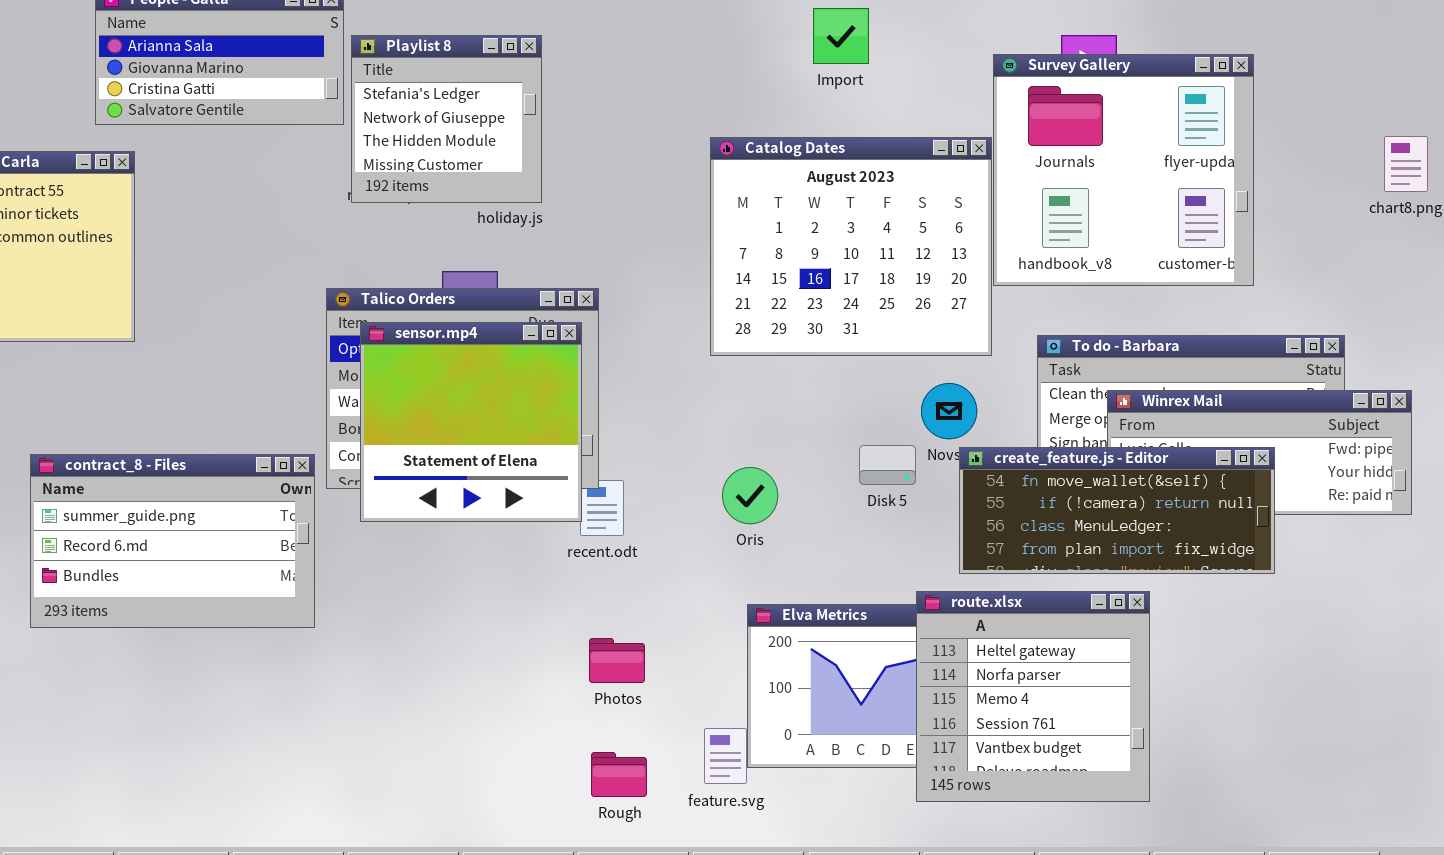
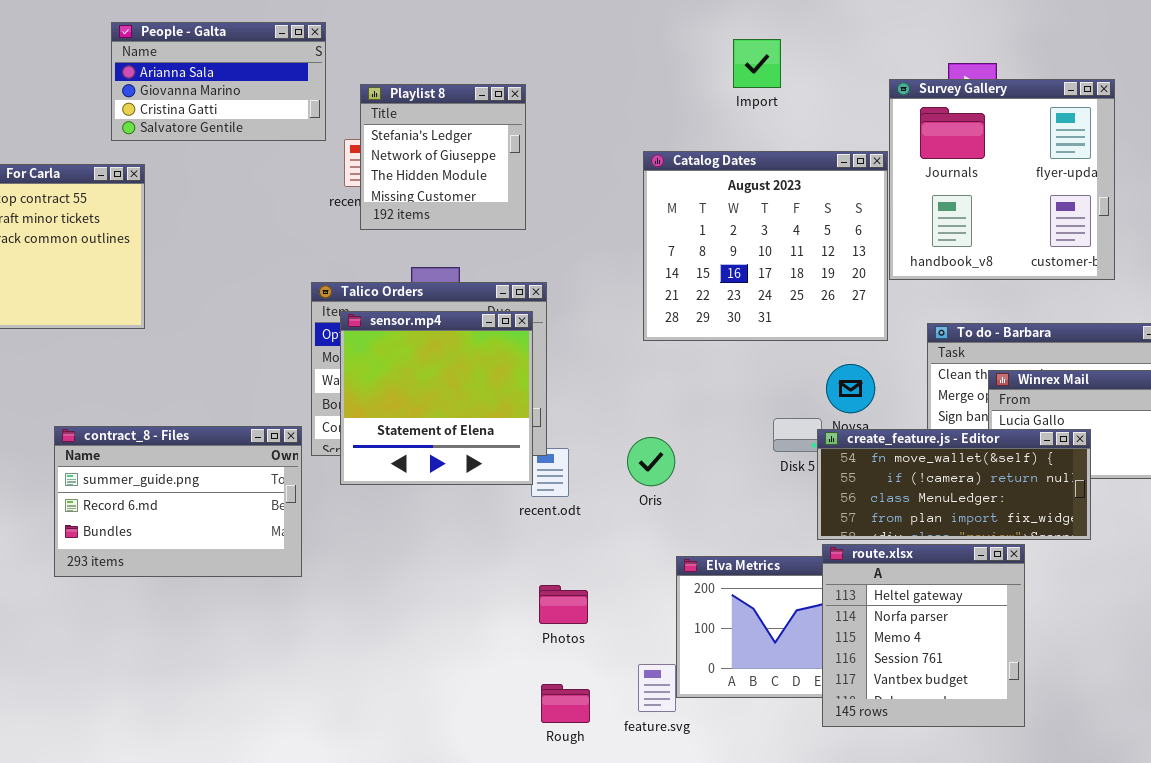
Playlist 8: [351,35,542,203] -> [360,84,526,230], moved
create_feature.js - Editor: [959,447,1275,574] -> [817,429,1091,540], moved
Oris: [722,467,778,524] -> [627,437,675,486], moved

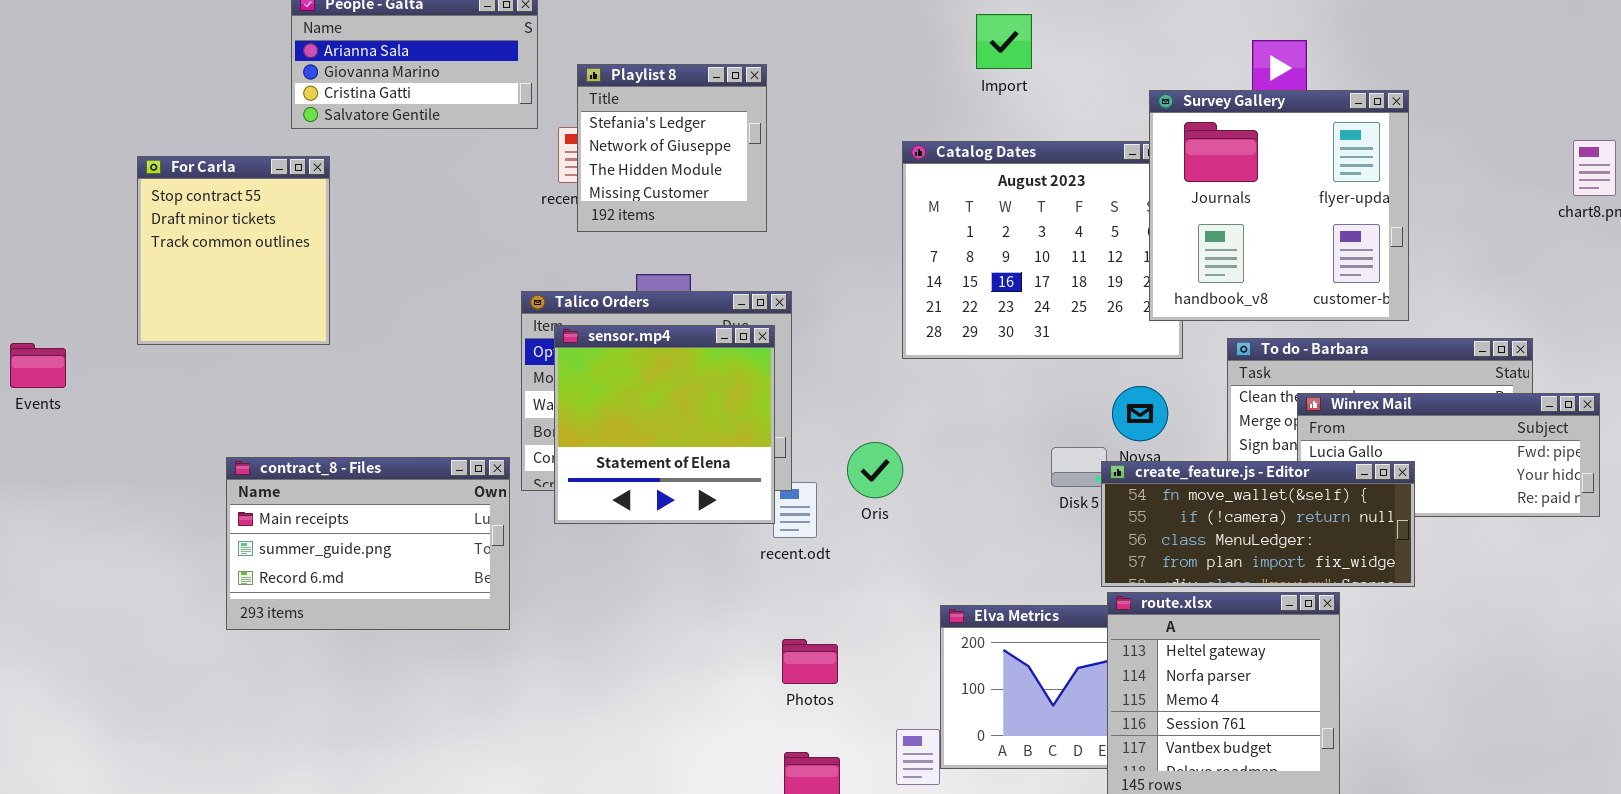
Import: [733,39,781,88] -> [976,14,1032,69], moved
Survey Gallery: [889,79,1115,280] -> [1149,90,1409,321], moved
contract_8 - Files: [54,426,302,577] -> [226,457,510,630], scrolled up 1 row
Oris: [627,437,675,486] -> [847,442,903,498], moved

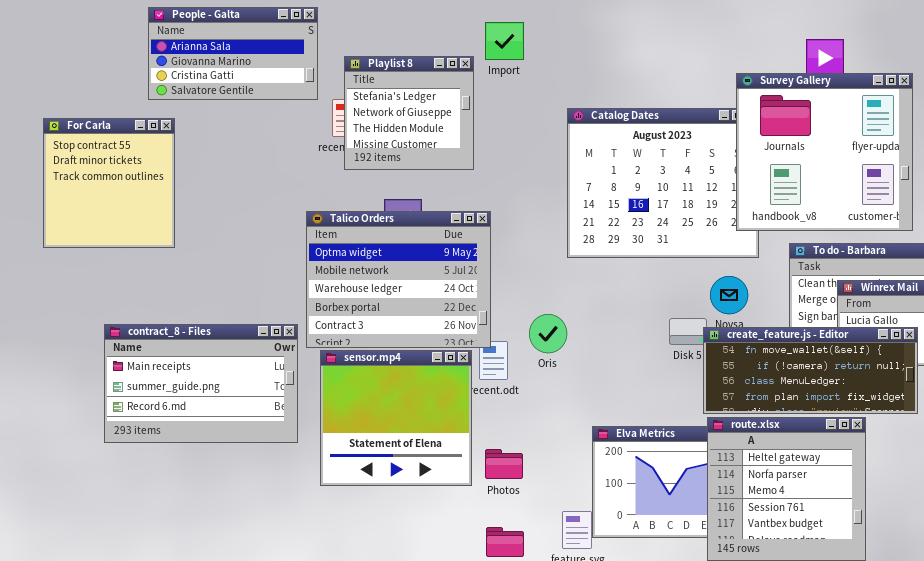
Import: [976,14,1032,69] -> [485,22,524,60], moved
sensor.mp4: [554,325,775,524] -> [320,350,472,486], moved

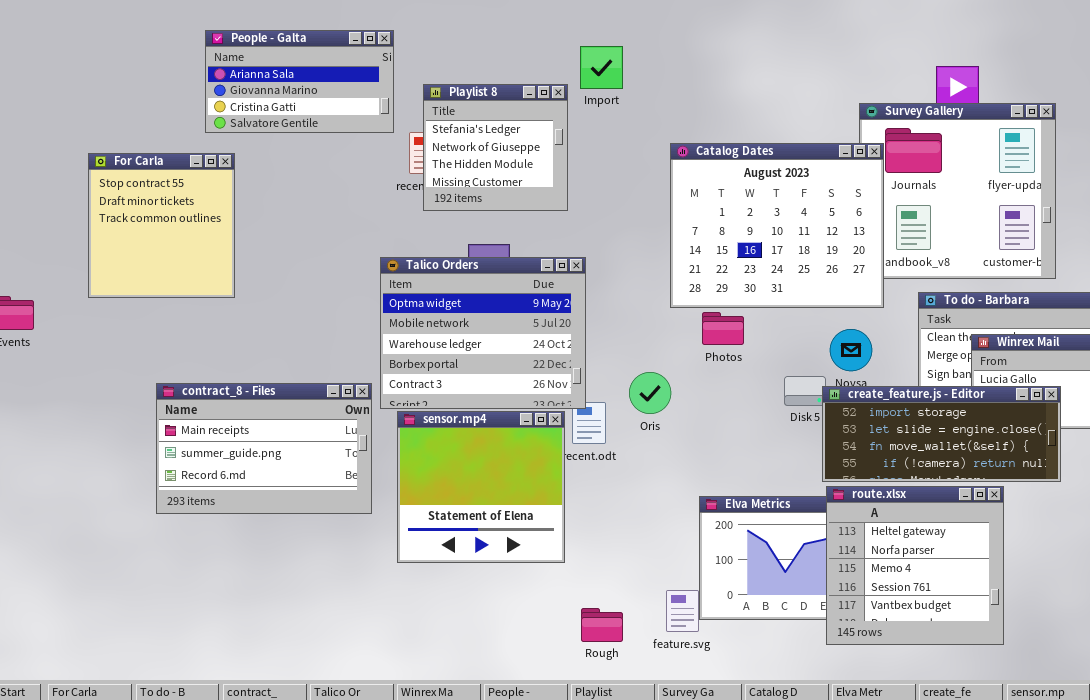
Catalog Dates: [567,108,759,258] -> [670,143,884,308], raised
create_feature.js - Editor: [703,327,918,414] -> [822,386,1061,482], scrolled up 2 rows
Photos: [485,449,523,479] -> [702,312,744,345], moved

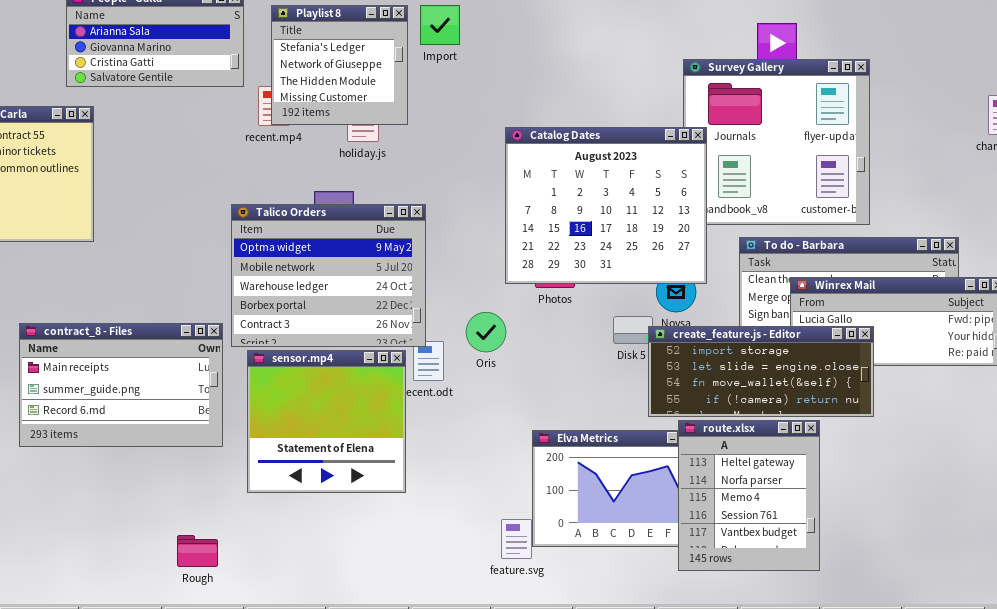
Playlist 8: [423,84,568,211] -> [271,5,408,125], moved
Catalog Dates: [670,143,884,308] -> [505,127,707,284], moved
route.xlsx: [826,486,1004,645] -> [678,420,820,571], resized
Rough: [581,608,623,642] -> [177,535,218,567], moved

